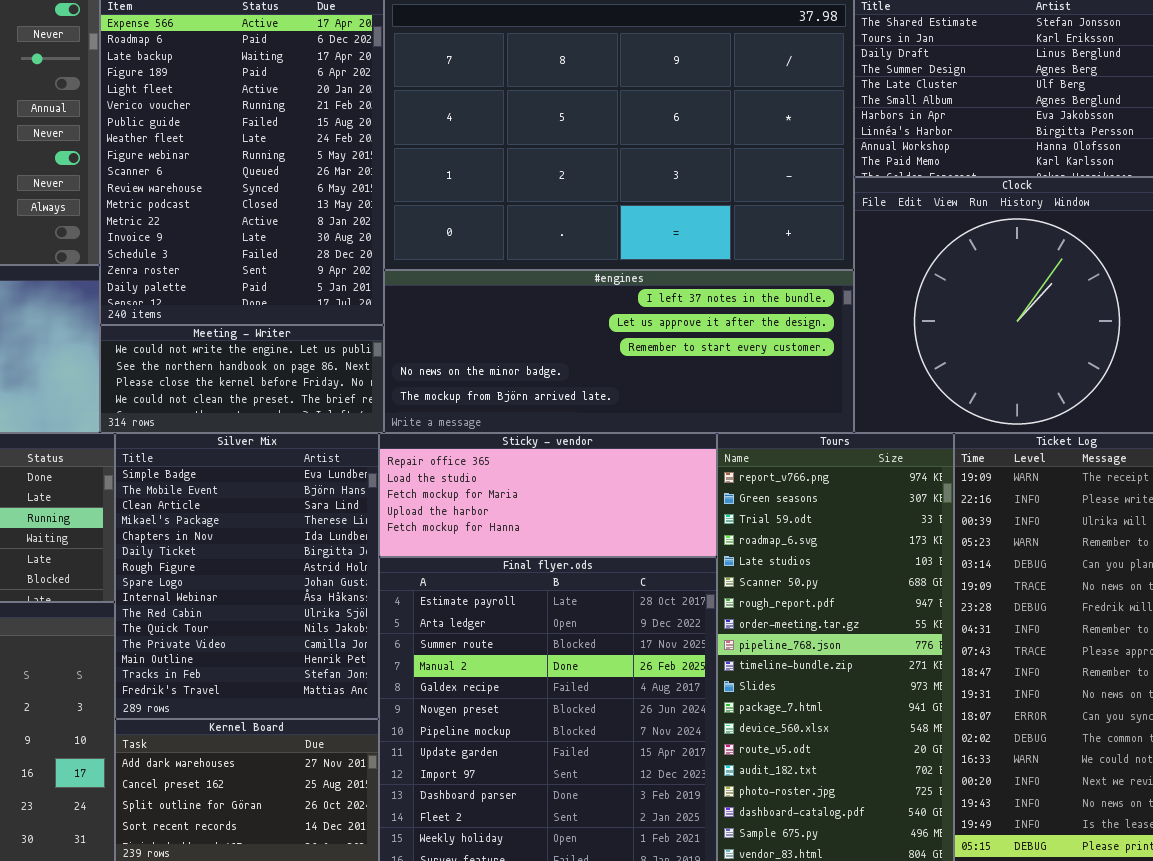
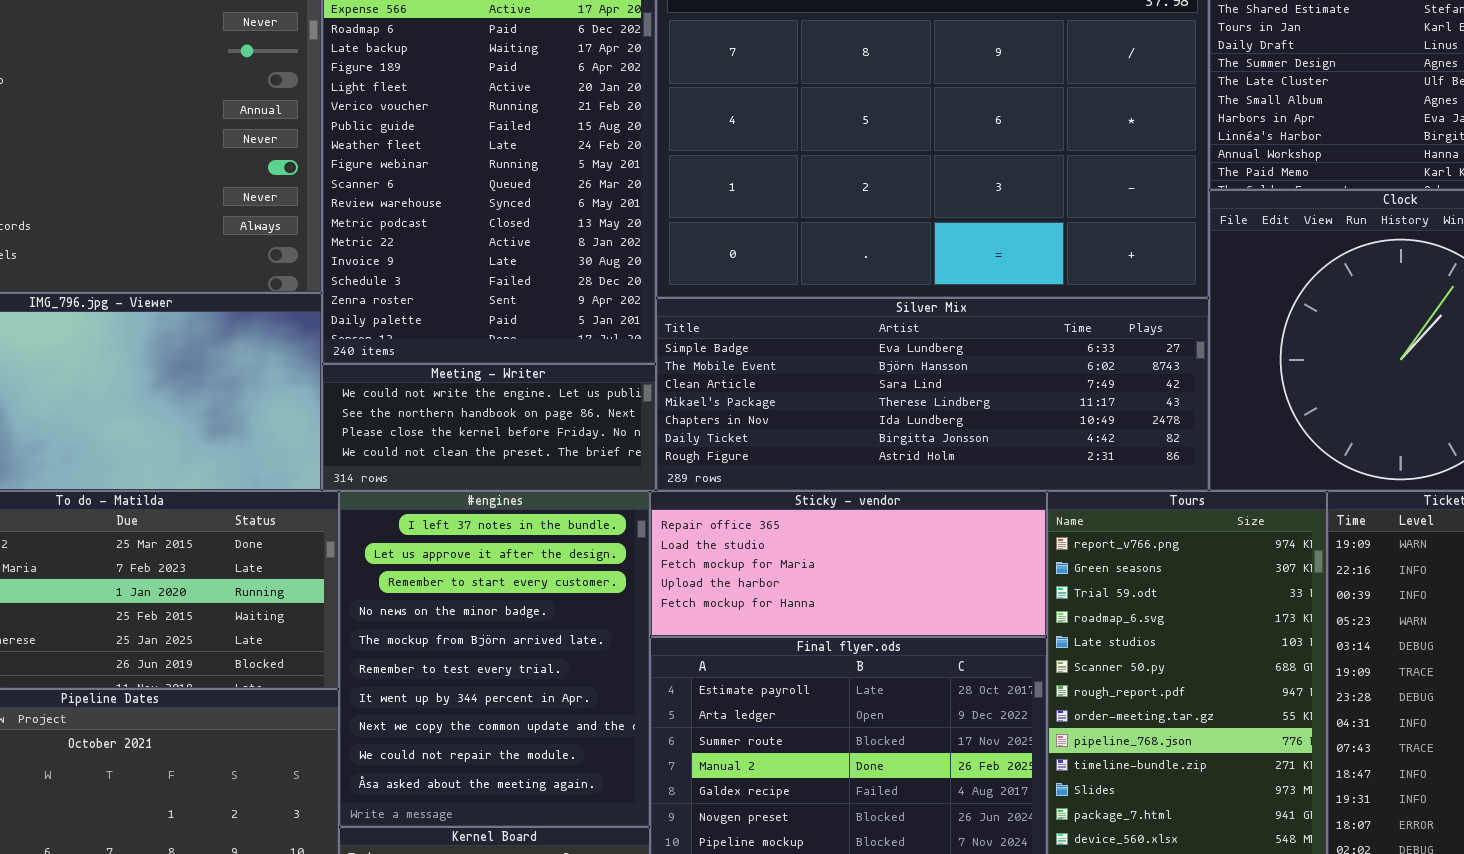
#engines: [384,270,854,433] -> [339,491,650,827], moved, resized
Silver Mix: [115,433,379,719] -> [656,298,1209,491], moved, resized

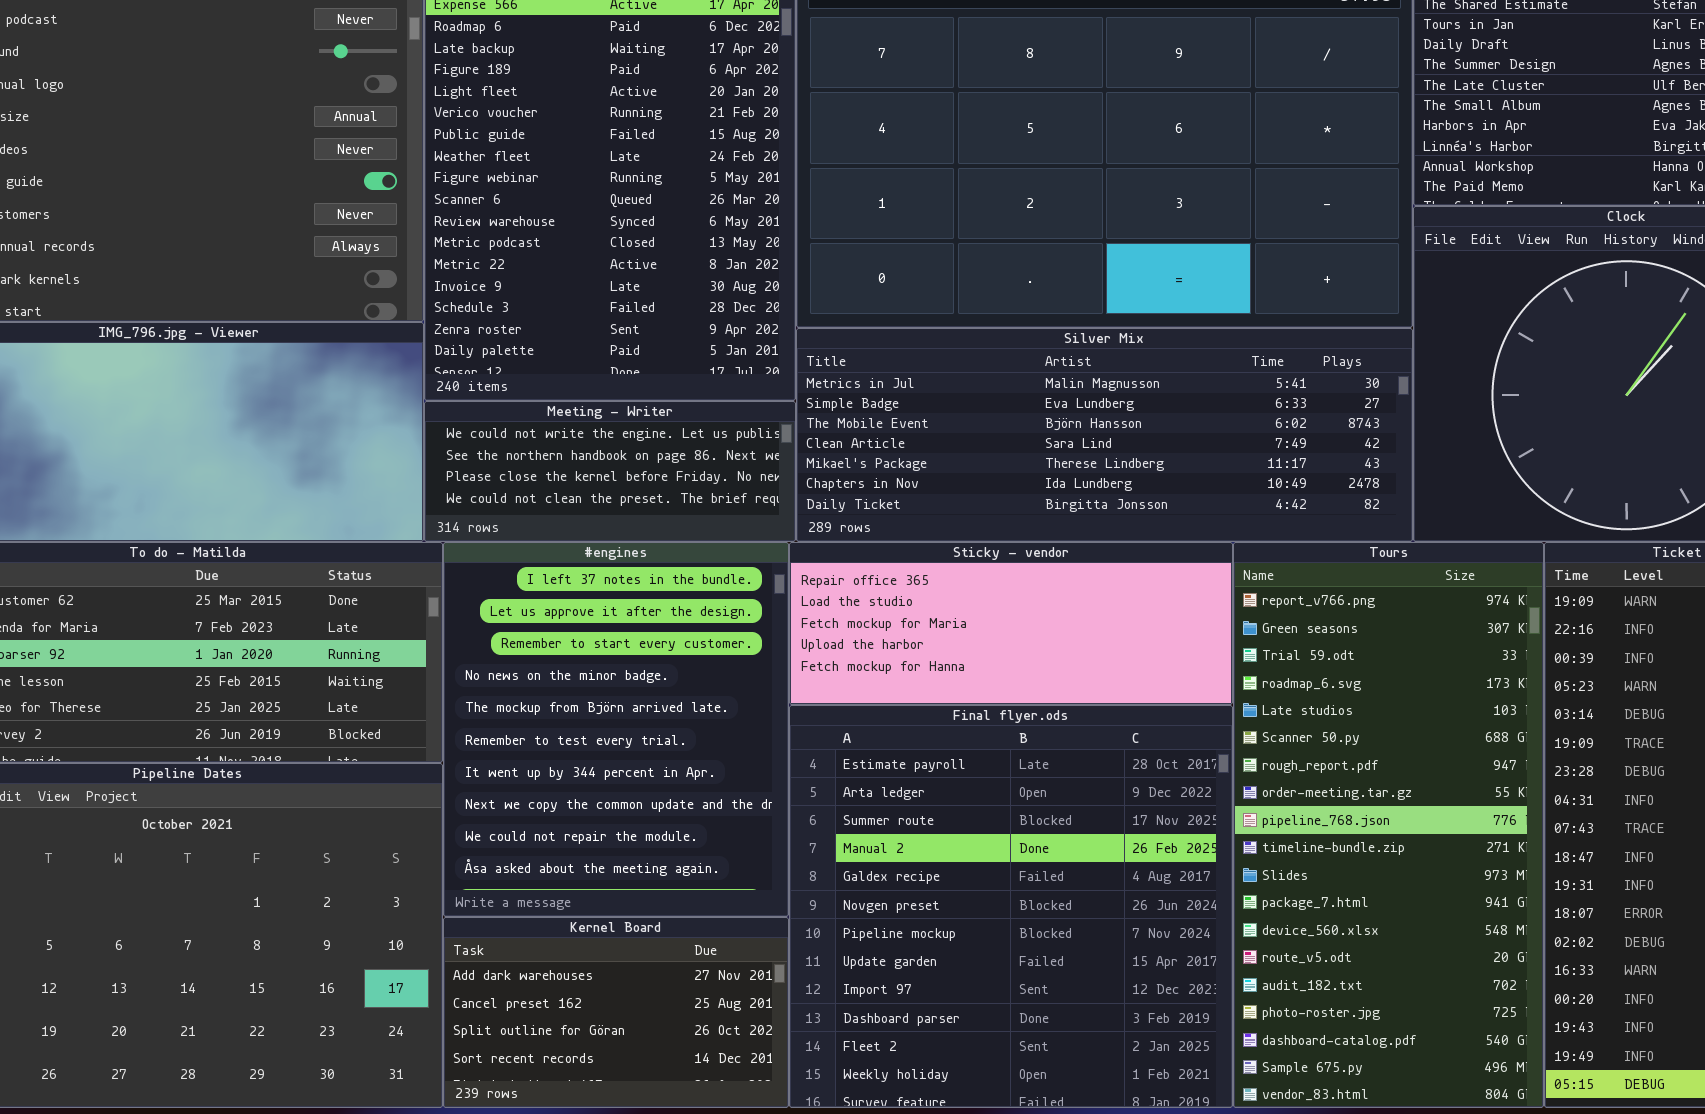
Silver Mix: [656,298,1209,491] -> [796,328,1413,542], scrolled up 1 row

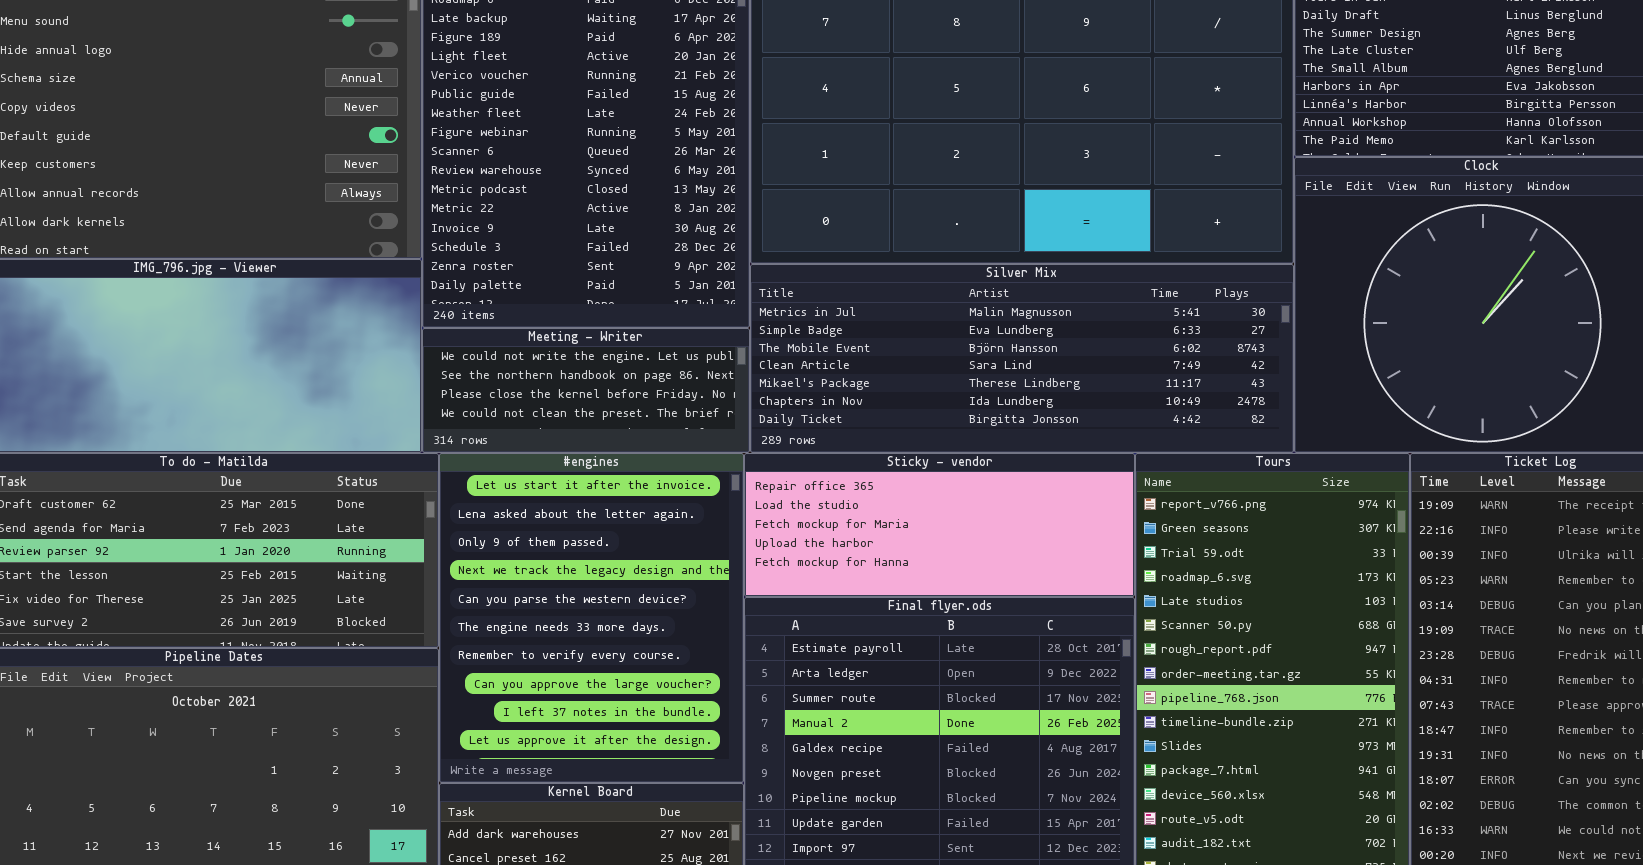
#engines: [443,542,789,917] -> [439,453,744,783], scrolled up 8 rows

